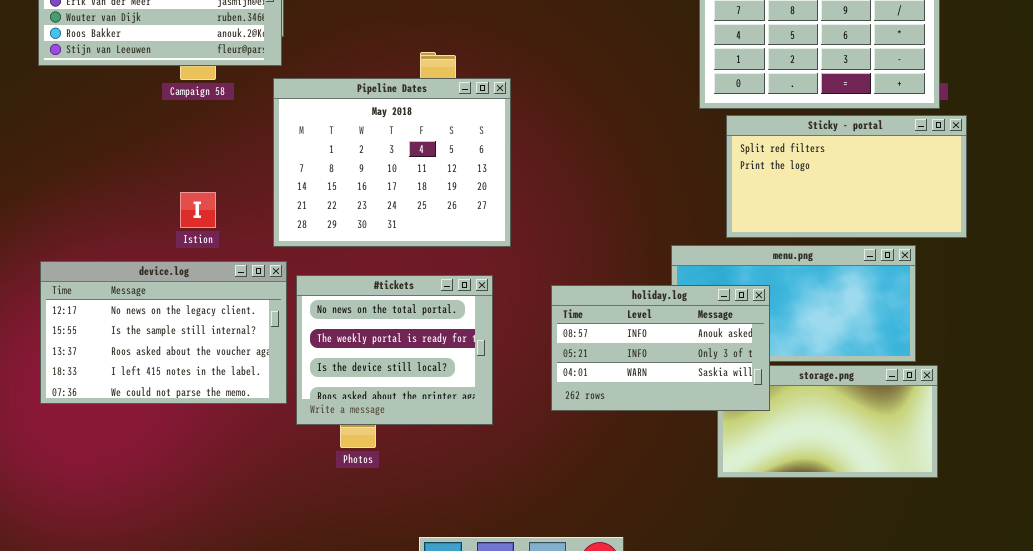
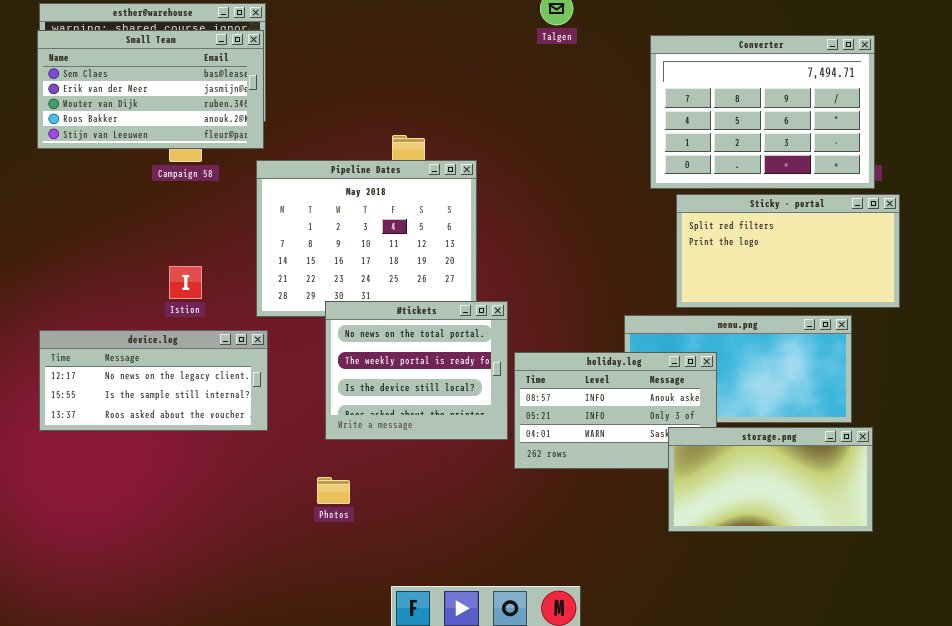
device.log: [40,261,287,404] -> [39,330,268,431], resized
#tickets: [296,275,493,425] -> [325,301,508,440], moved
storage.png: [717,365,938,478] -> [668,427,873,532], raised

